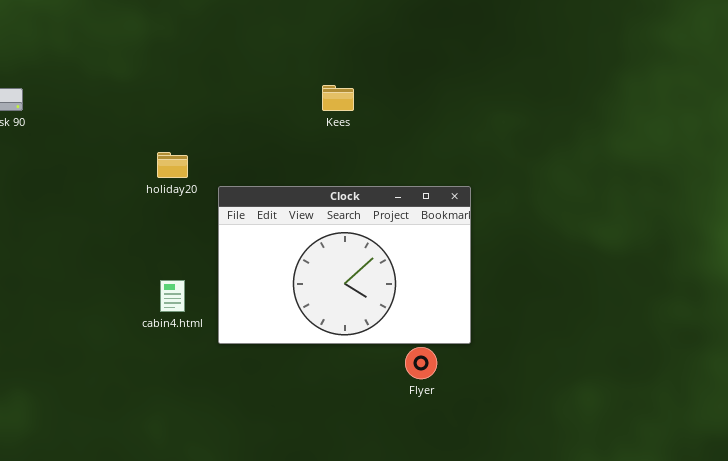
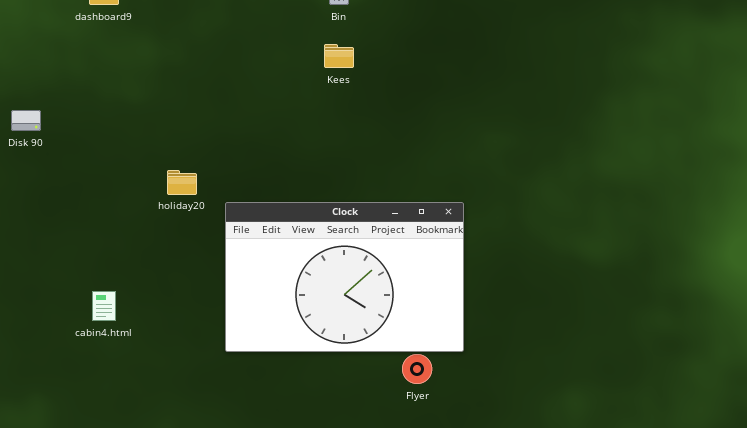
Kees: [322,85,354,111] -> [324,44,354,68], moved
cabin4.html: [160,280,185,312] -> [92,291,116,321], moved

